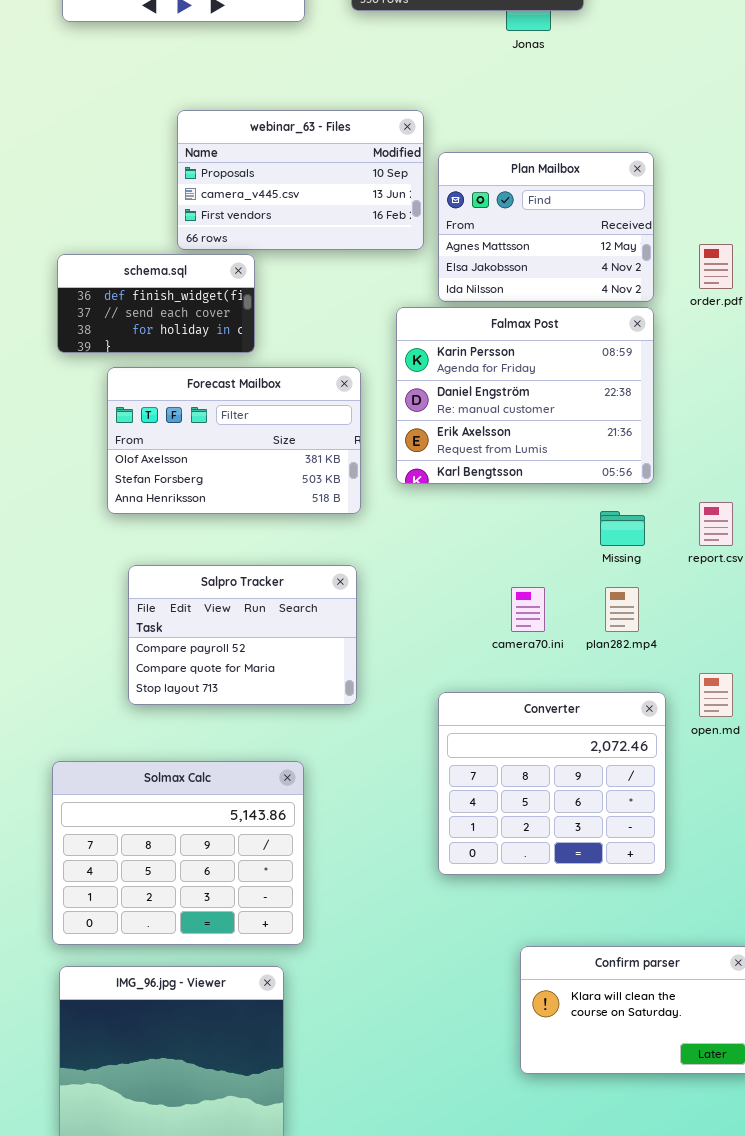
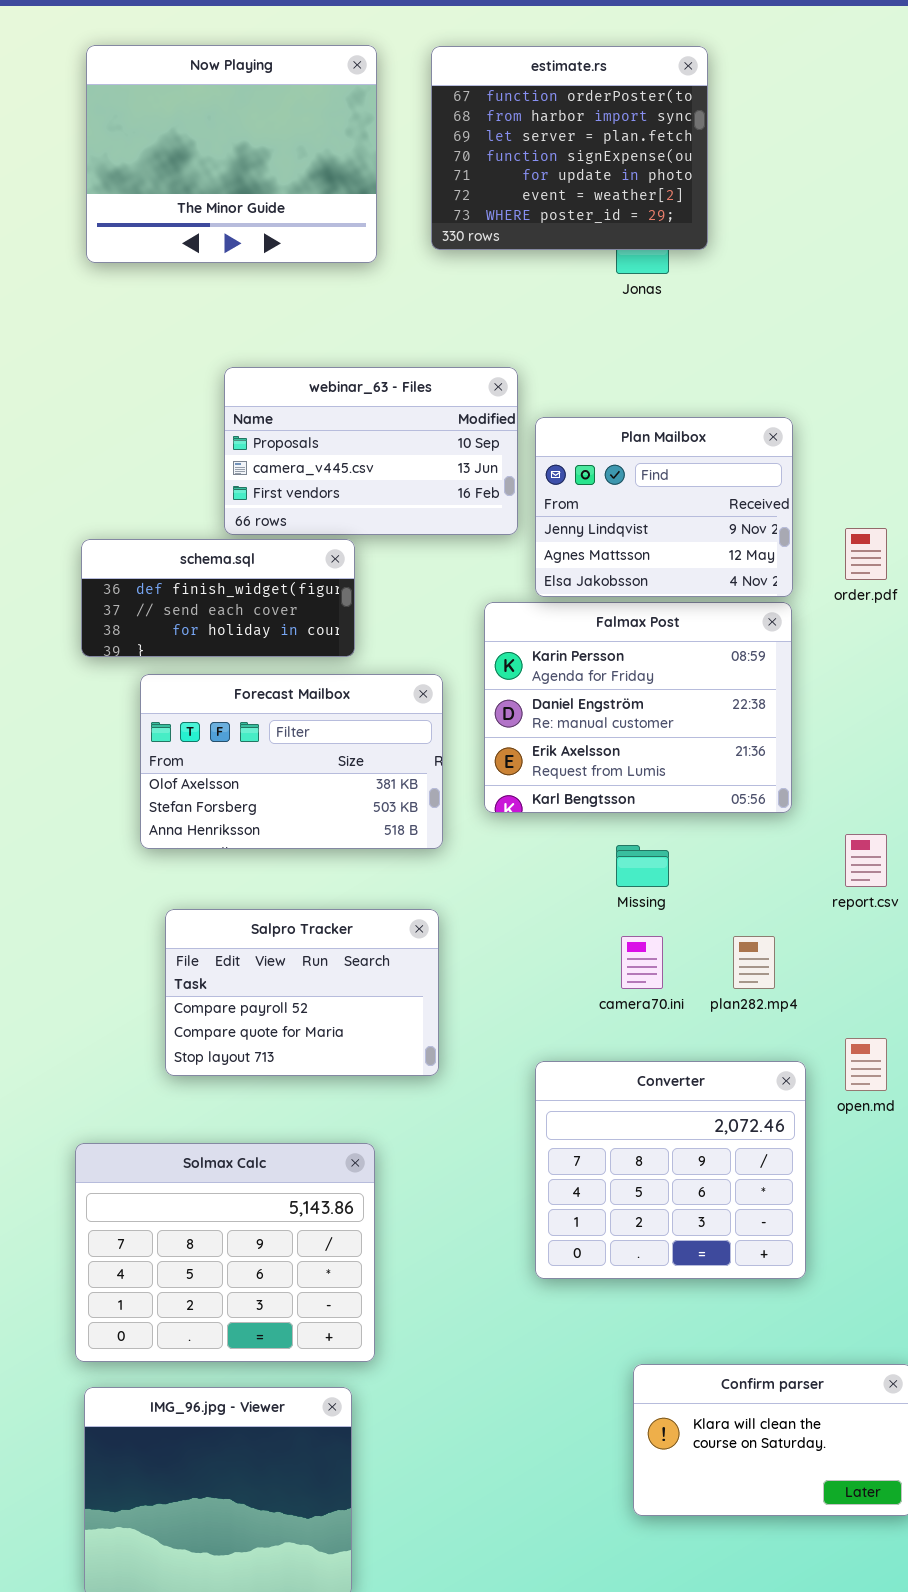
Plan Mailbox: [438,152,654,302] -> [535,417,793,597], scrolled up 1 row
schema.sql: [57,254,255,353] -> [81,539,355,657], resized
Missing: [600,511,645,546] -> [616,845,669,887], moved

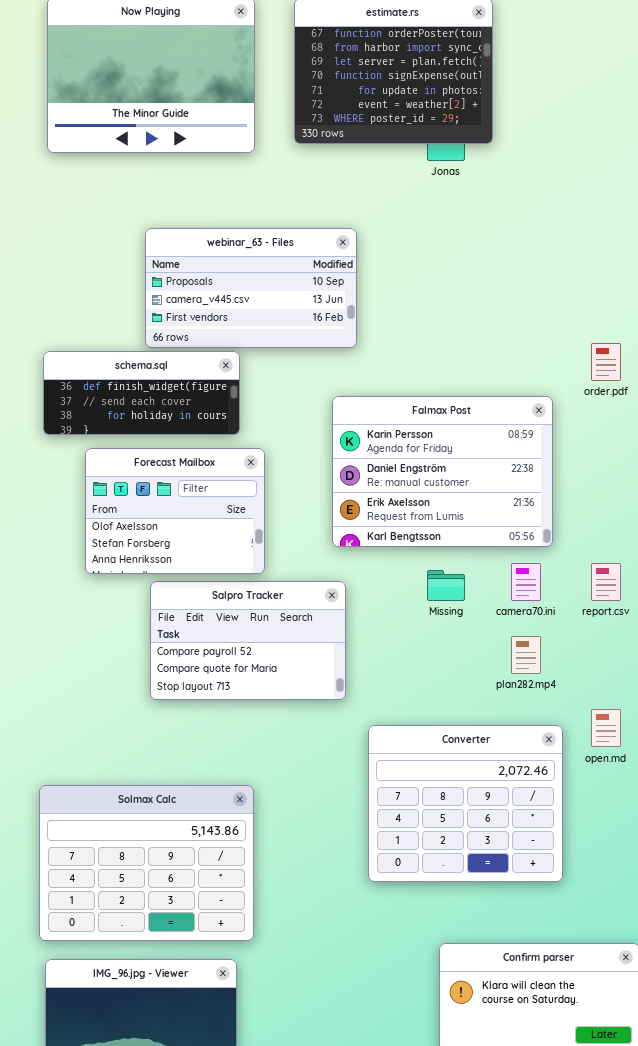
Plan Mailbox: [535,417,793,597] -> none, closed
Forecast Mailbox: [140,674,443,849] -> [85,448,265,574], resized
Salpro Tracker: [165,909,439,1076] -> [150,581,346,700], moved
camera70.ini: [621,936,663,989] -> [511,563,541,601], moved

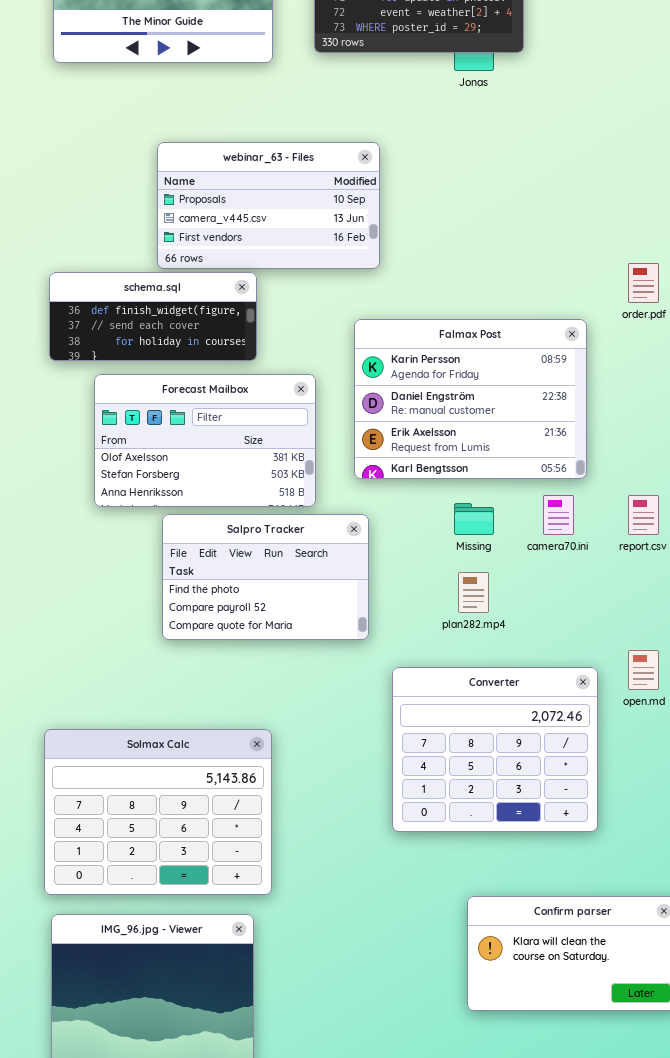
Forecast Mailbox: [85,448,265,574] -> [94,374,316,507], resized
Salpro Tracker: [150,581,346,700] -> [162,514,369,640], scrolled up 1 row
plan282.mp4: [511,636,541,674] -> [458,572,489,613], moved

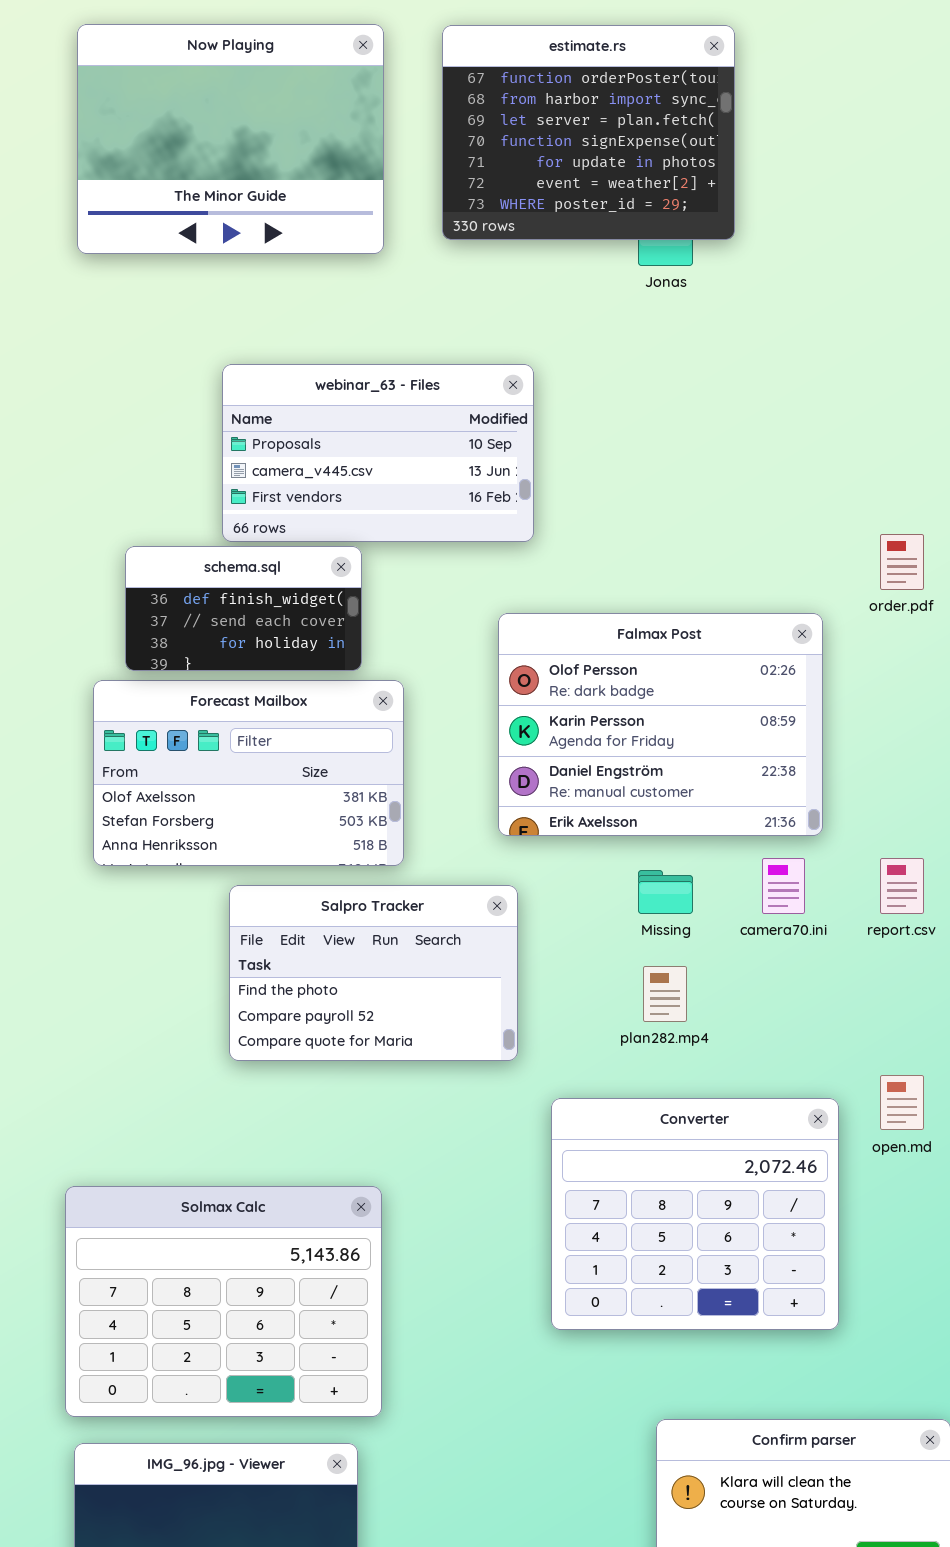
schema.sql: [49,272,257,361] -> [125,546,362,671], resized
Falmax Post: [354,319,587,479] -> [498,613,823,836], scrolled up 1 row
Forecast Mailbox: [94,374,316,507] -> [93,680,404,866], moved

